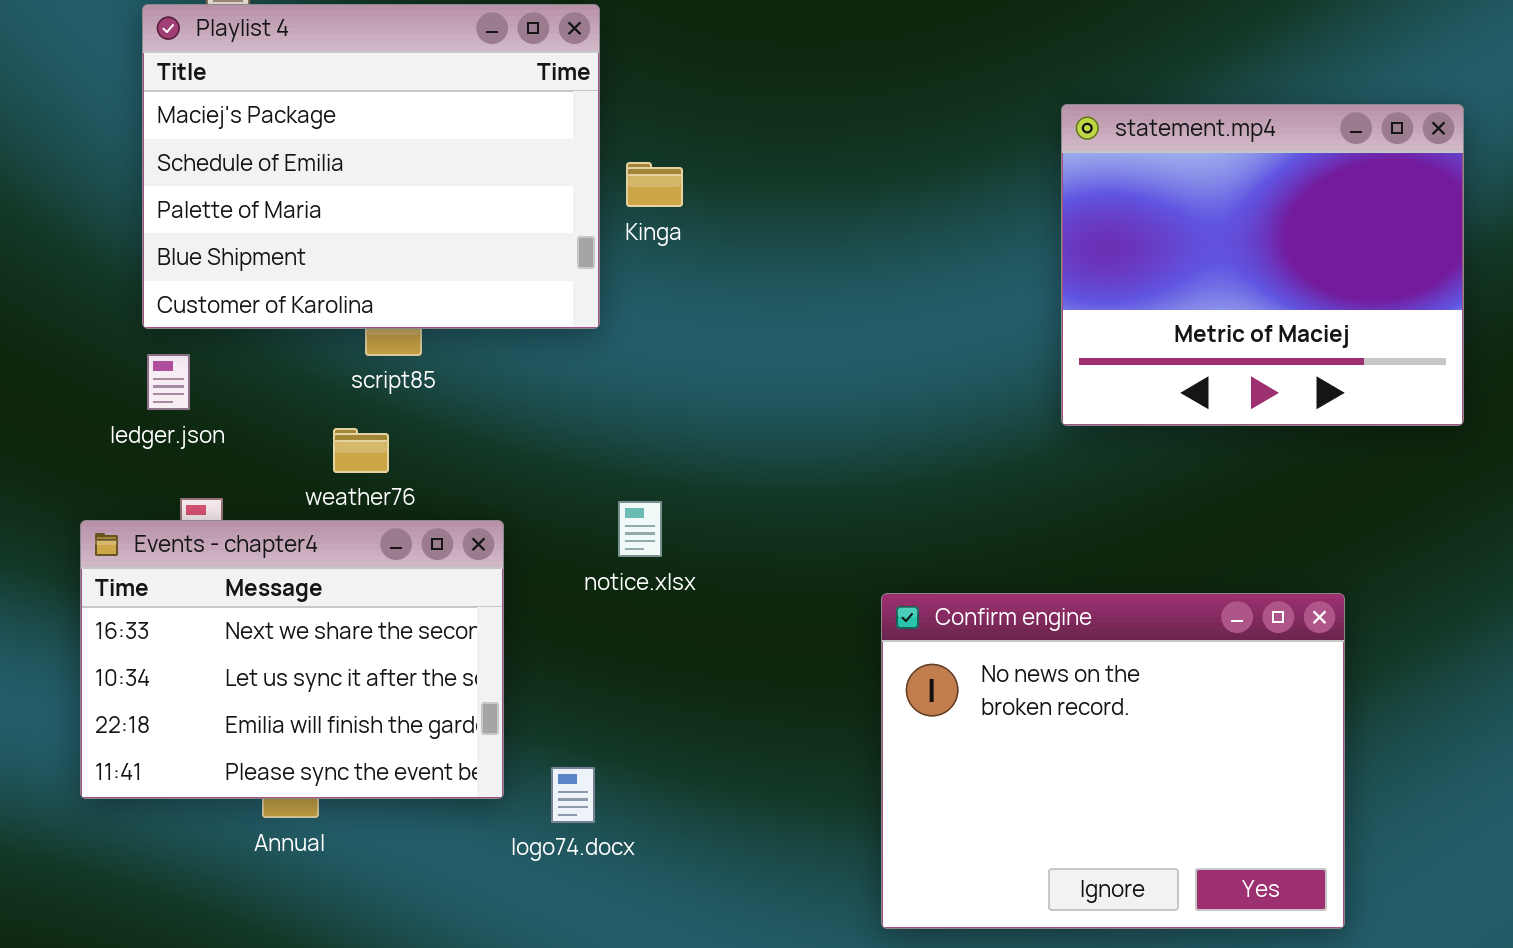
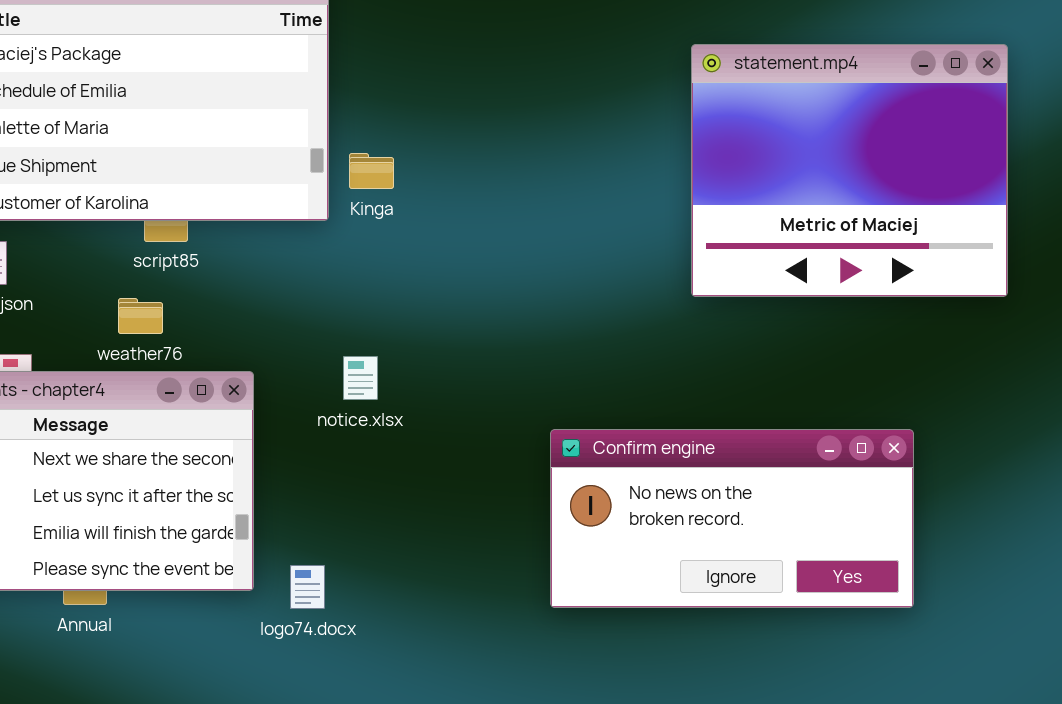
Kinga: [626,162,683,207] -> [349,153,394,189], moved
Confirm engine: [881,593,1345,929] -> [550,429,914,608], resized

